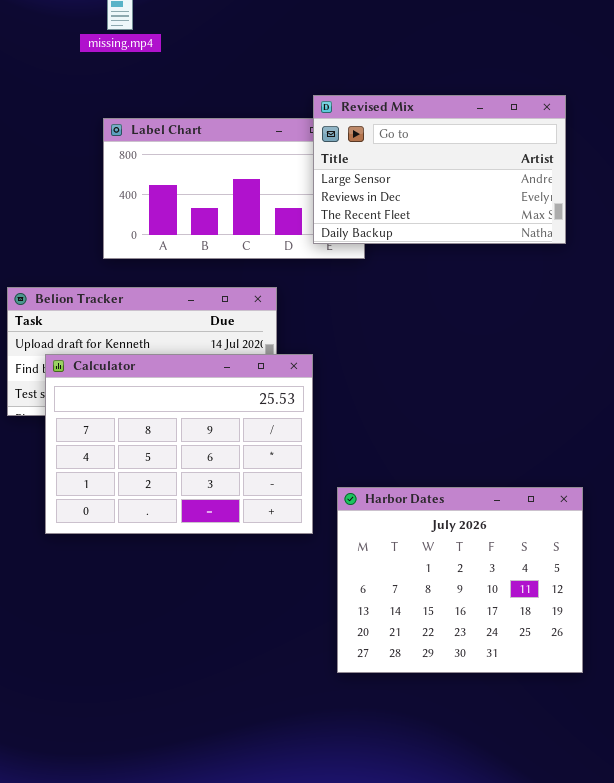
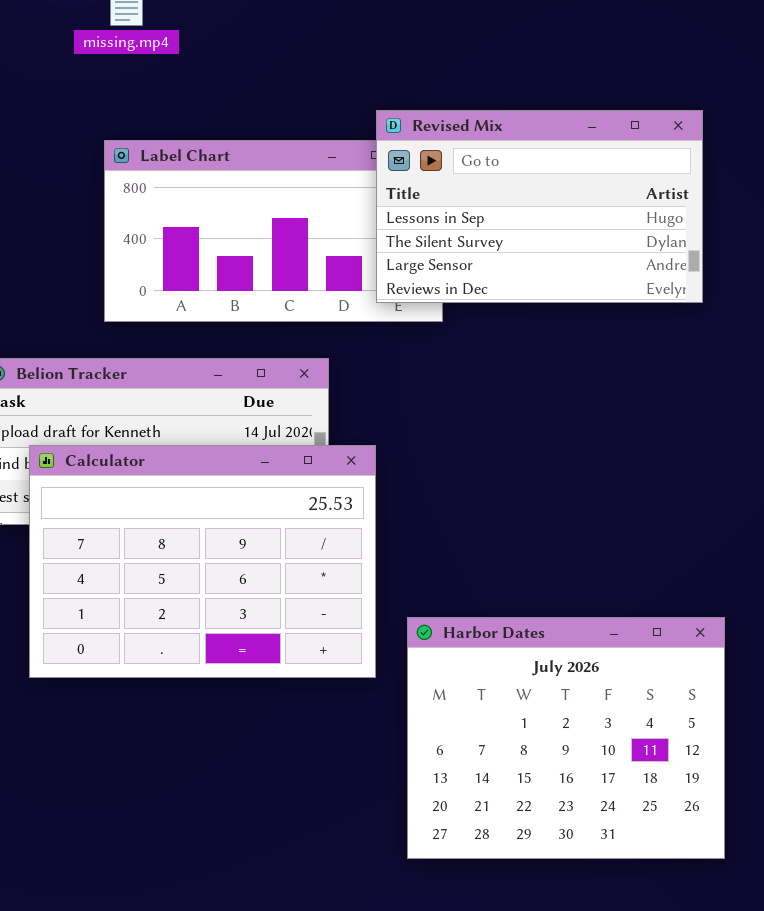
Revised Mix: [313,95,566,244] -> [376,110,703,303], scrolled up 2 rows

